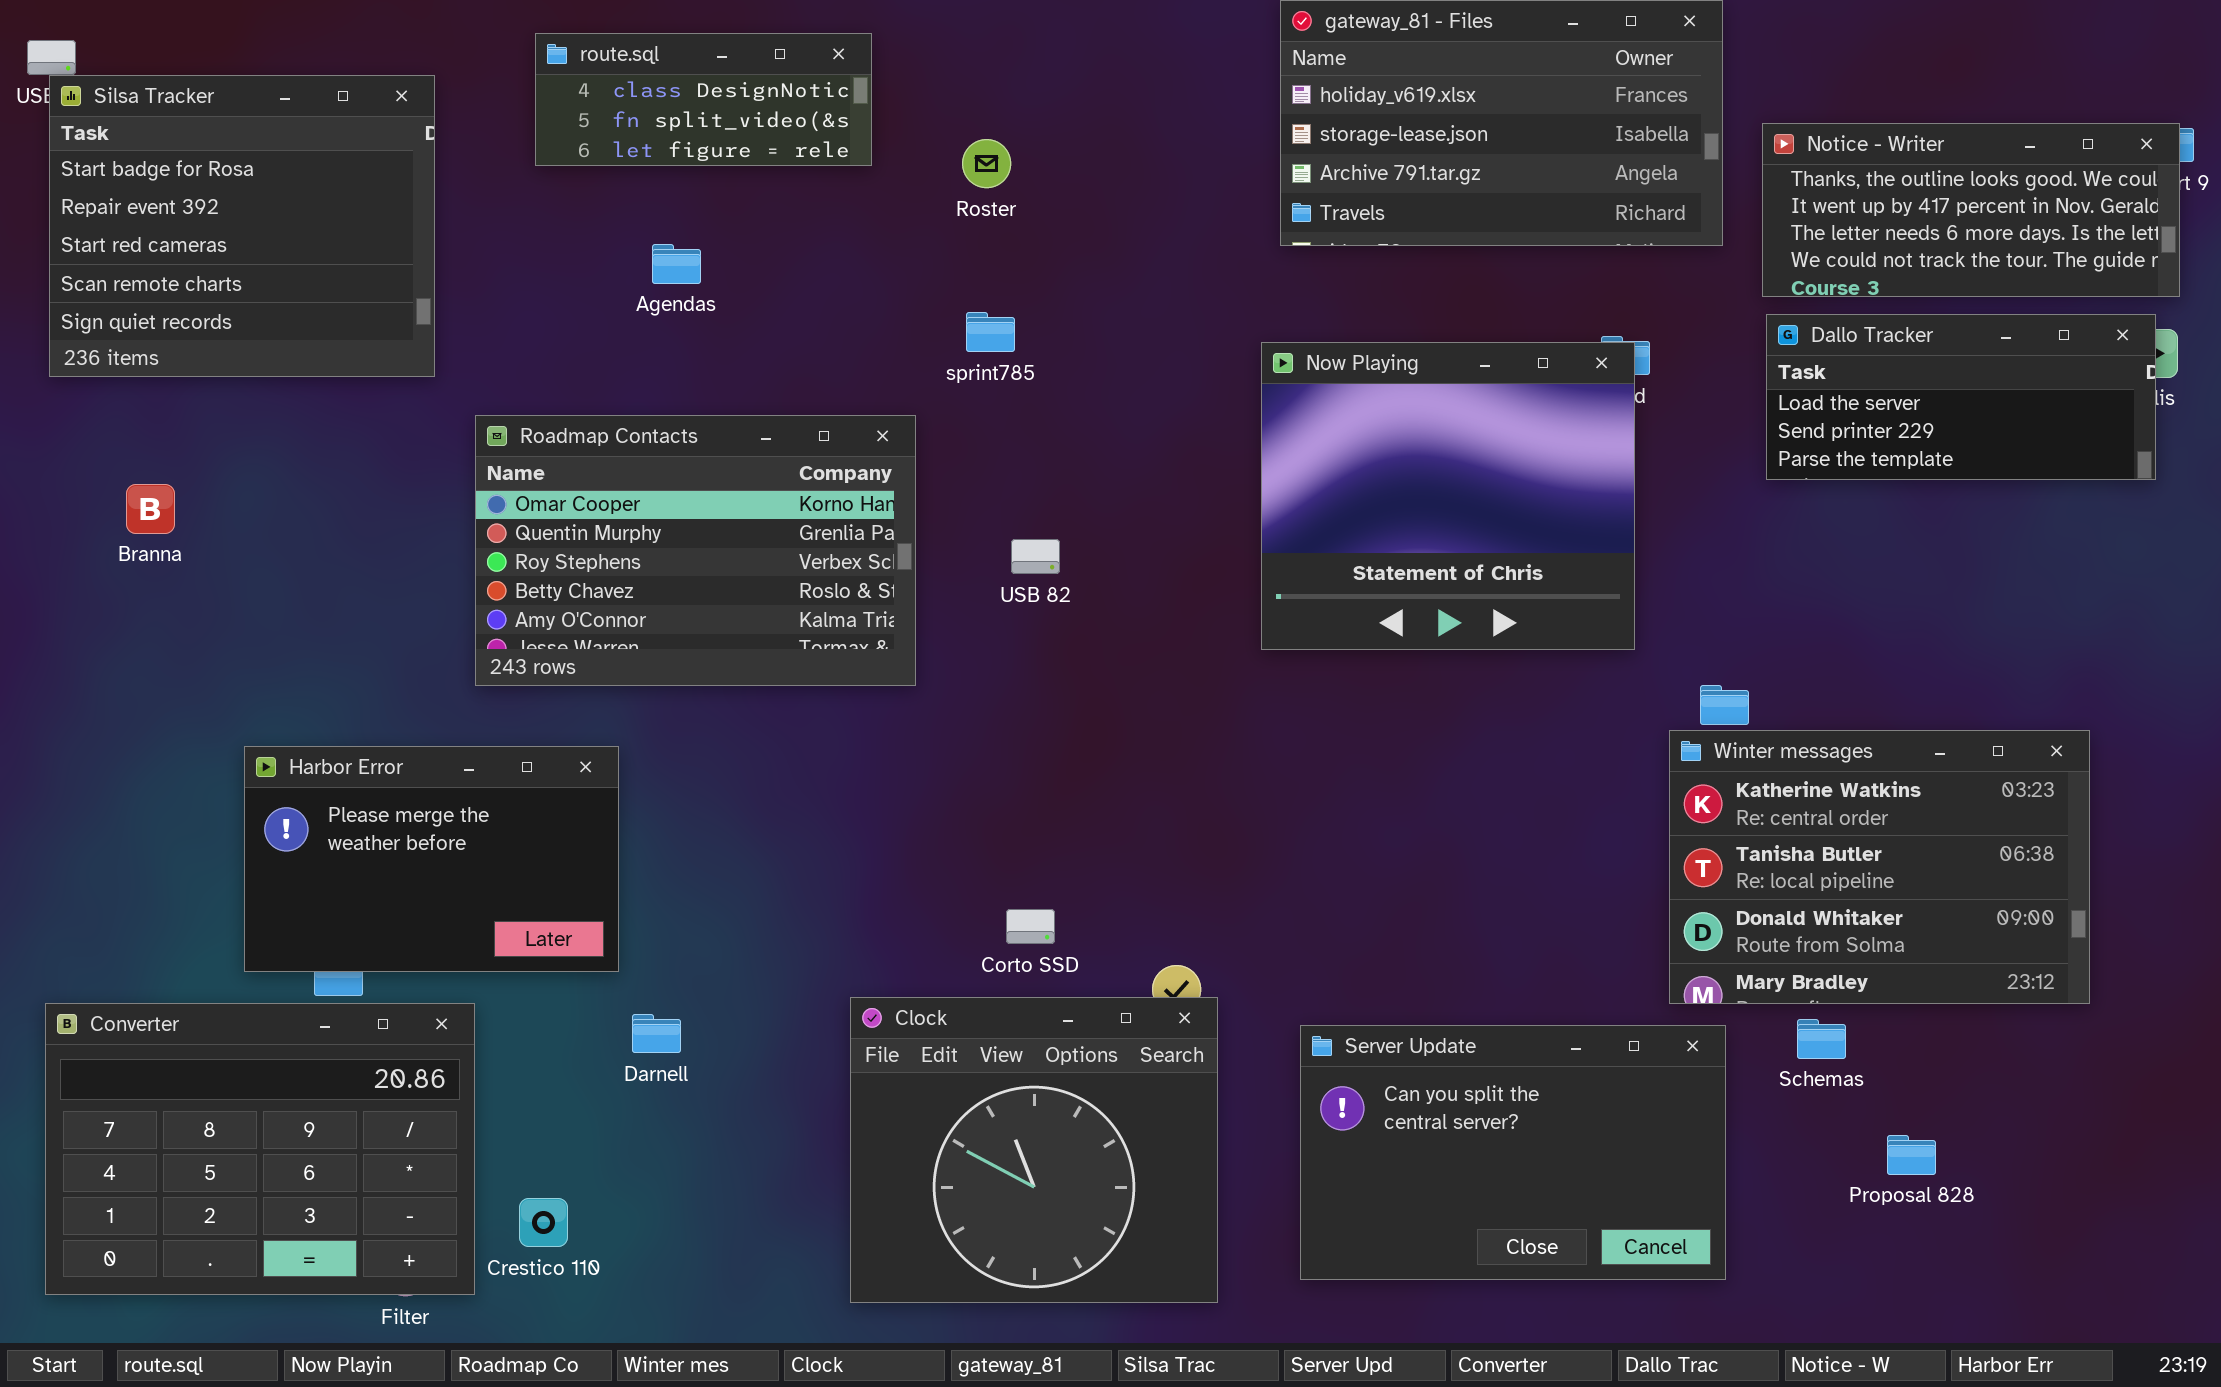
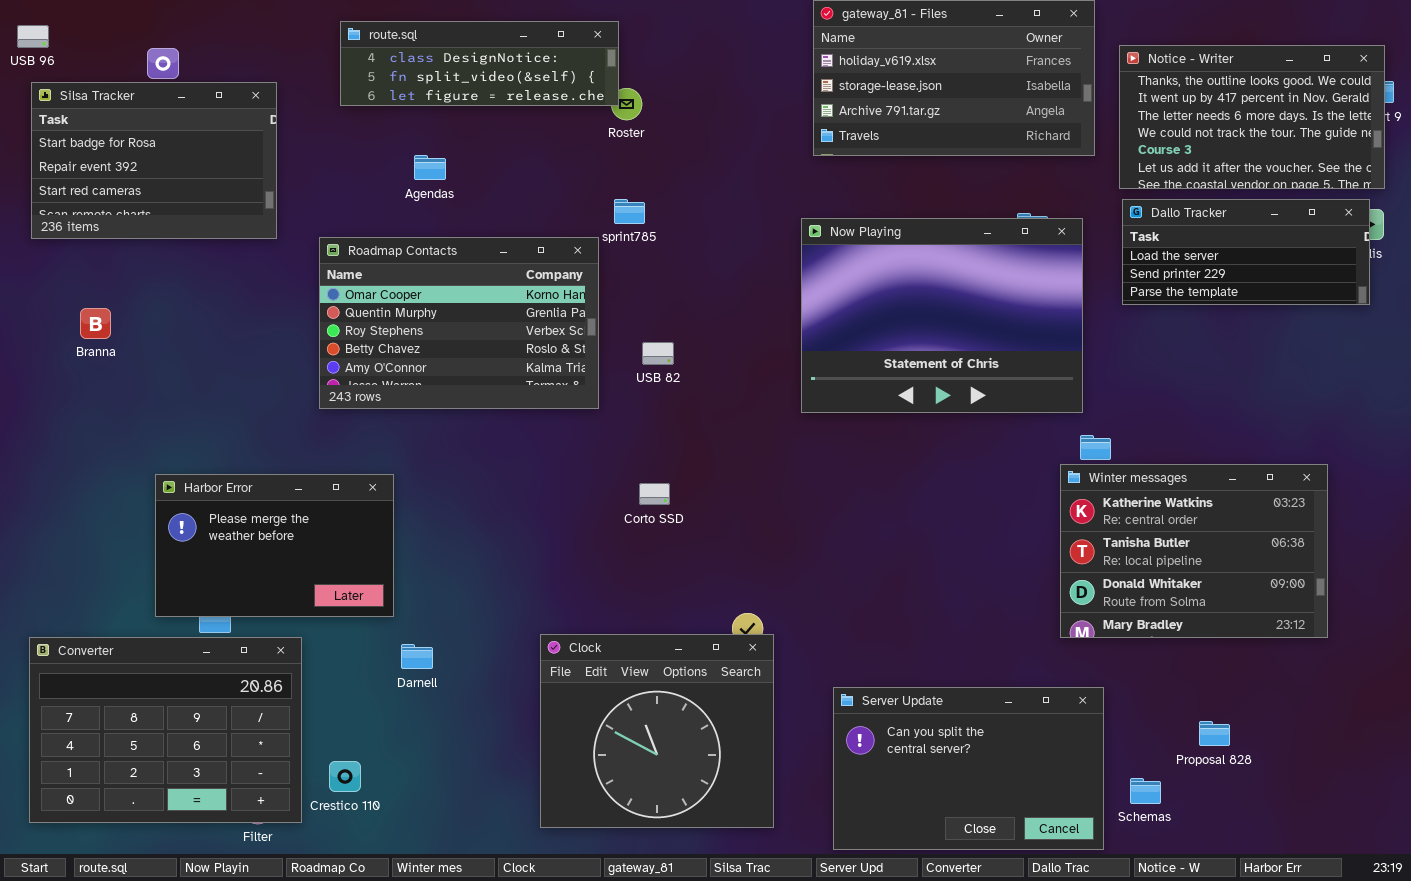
route.sql: [535,33,872,166] -> [340,21,619,106], resized
Silsa Tracker: [49,75,435,377] -> [31,82,277,239], resized
Notice - Writer: [1762,123,2180,297] -> [1119,45,1385,189], resized
Now Playing: [1261,342,1635,650] -> [801,218,1083,413], resized
Roadmap Contacts: [475,415,916,686] -> [319,237,599,409], moved
Corto SSD: [1006,909,1055,944] -> [639,483,670,505], moved
Schemas: [1797,1019,1846,1059] -> [1130,778,1161,804], moved
Server Update: [1300,1025,1726,1280] -> [833,687,1104,850], moved

